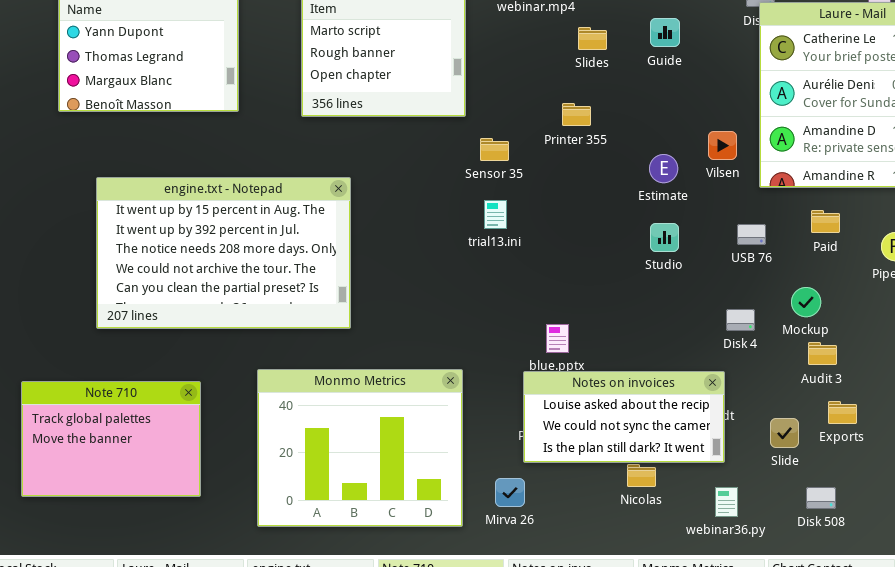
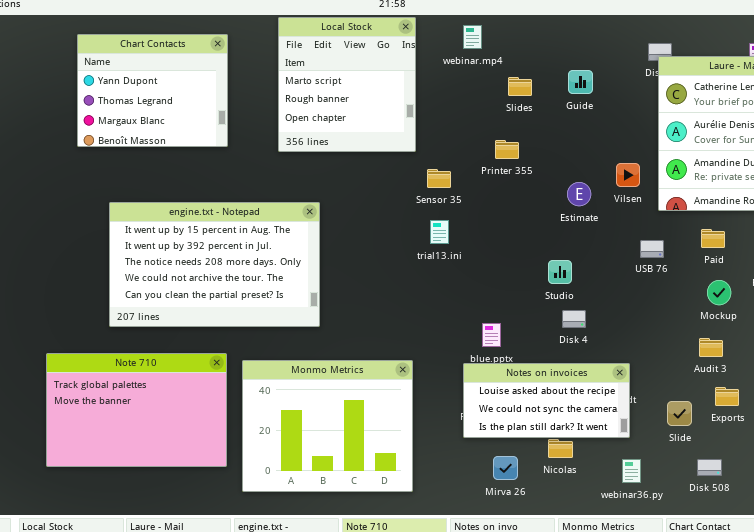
Studio: [650,223,679,252] -> [548,260,572,284], moved
Mockup: [791,287,821,317] -> [707,280,731,305], moved
Disk 4: [726,309,755,331] -> [562,310,586,328], moved
Note 710: [21,381,201,497] -> [46,353,227,467], resized
Mirva 26: [495,478,525,507] -> [493,456,518,480], moved

